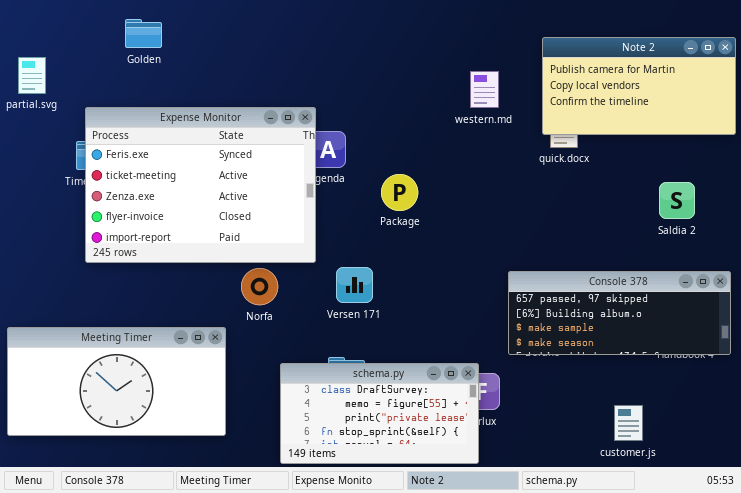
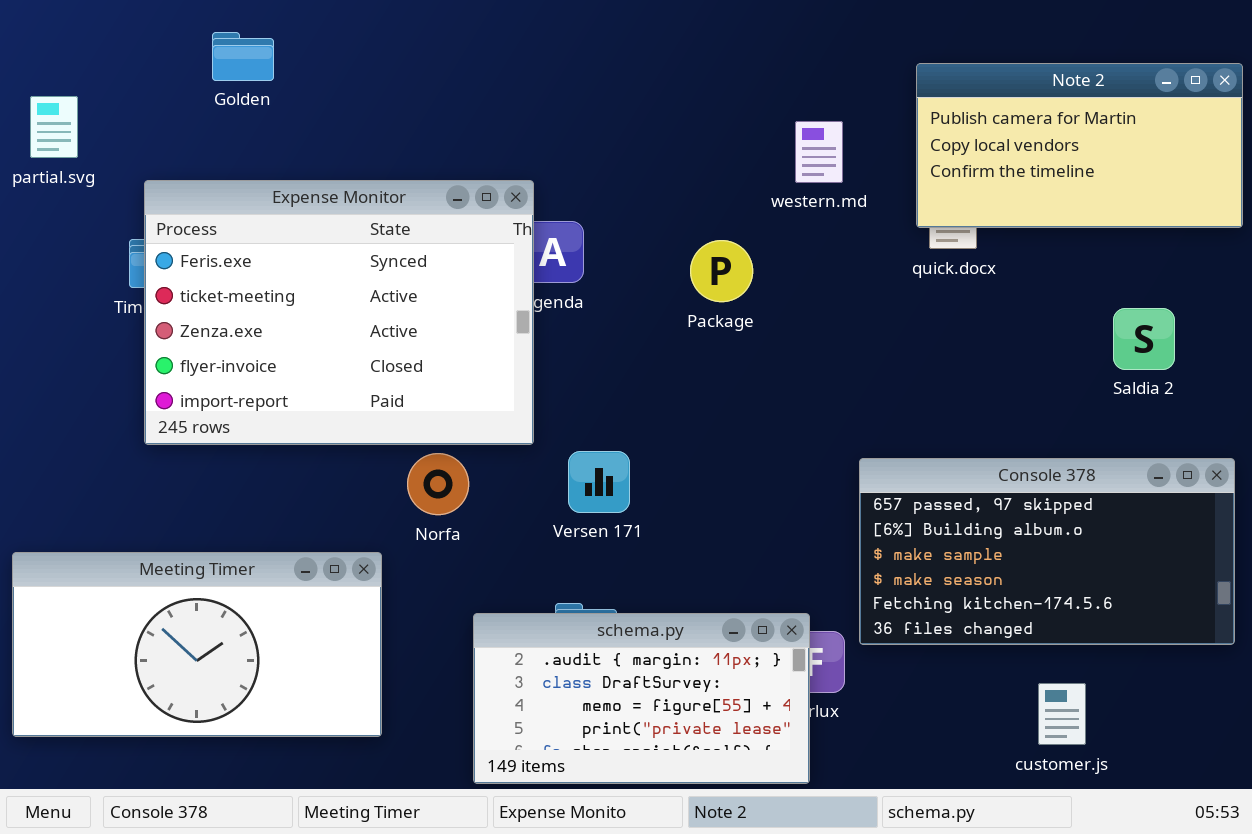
Package: [381,174,418,211] -> [690,240,753,302], moved
Console 378: [508,271,731,355] -> [859,458,1235,645], resized
schema.py: [280,363,479,464] -> [473,613,810,784], scrolled up 1 row

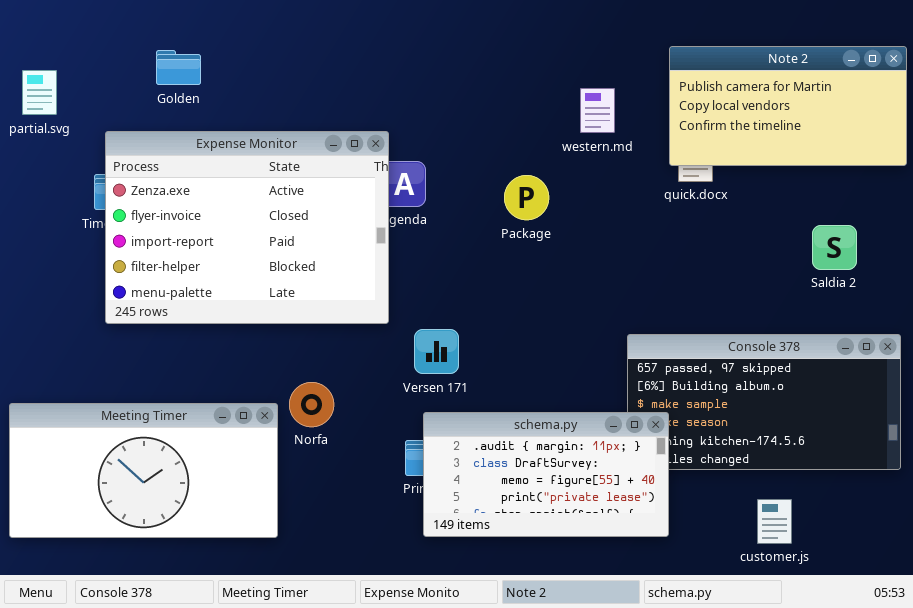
Golden: [212,32,274,81] -> [156,50,201,85], moved
Expense Monitor: [144,180,534,445] -> [105,131,389,324], scrolled down 2 rows
Norfa: [407,453,469,515] -> [289,382,334,427], moved
schema.py: [473,613,810,784] -> [423,412,669,537], moved

